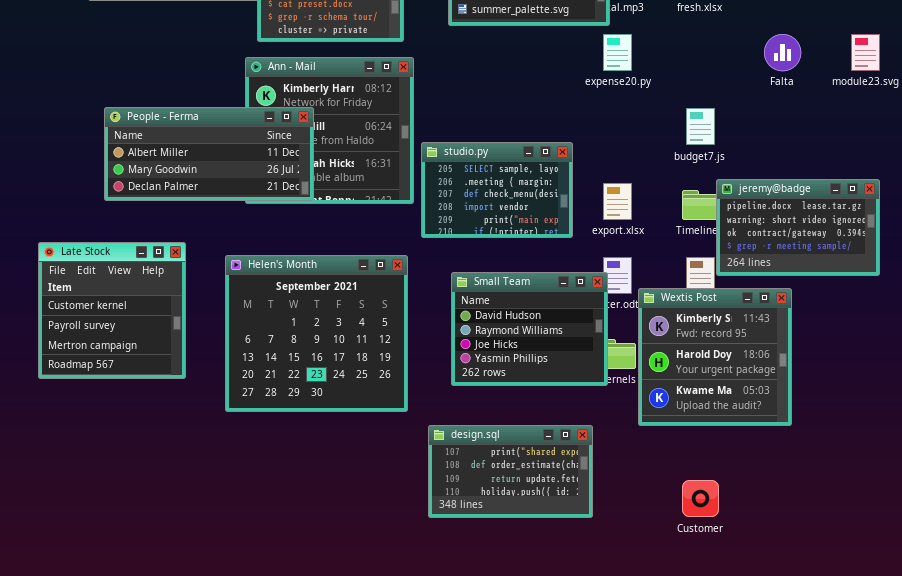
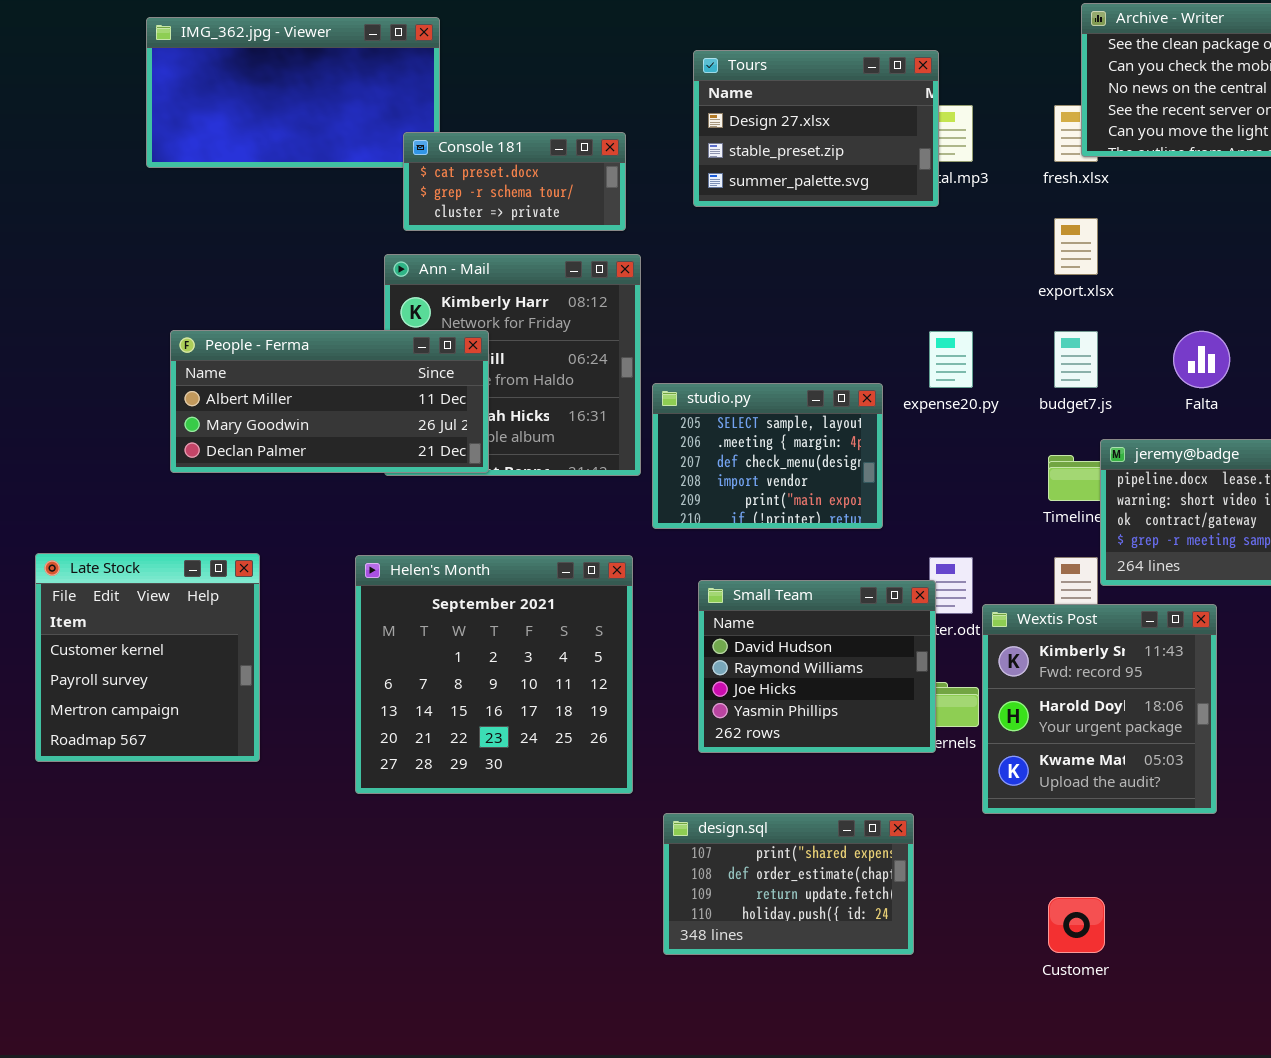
expense20.py: [603,34,632,71] -> [929,331,973,388], moved
Falta: [764,34,801,71] -> [1173,331,1230,388], moved
export.xlsx: [603,183,632,220] -> [1054,218,1098,275], moved
Late Stock: [38,242,186,379] -> [35,553,260,762], moved

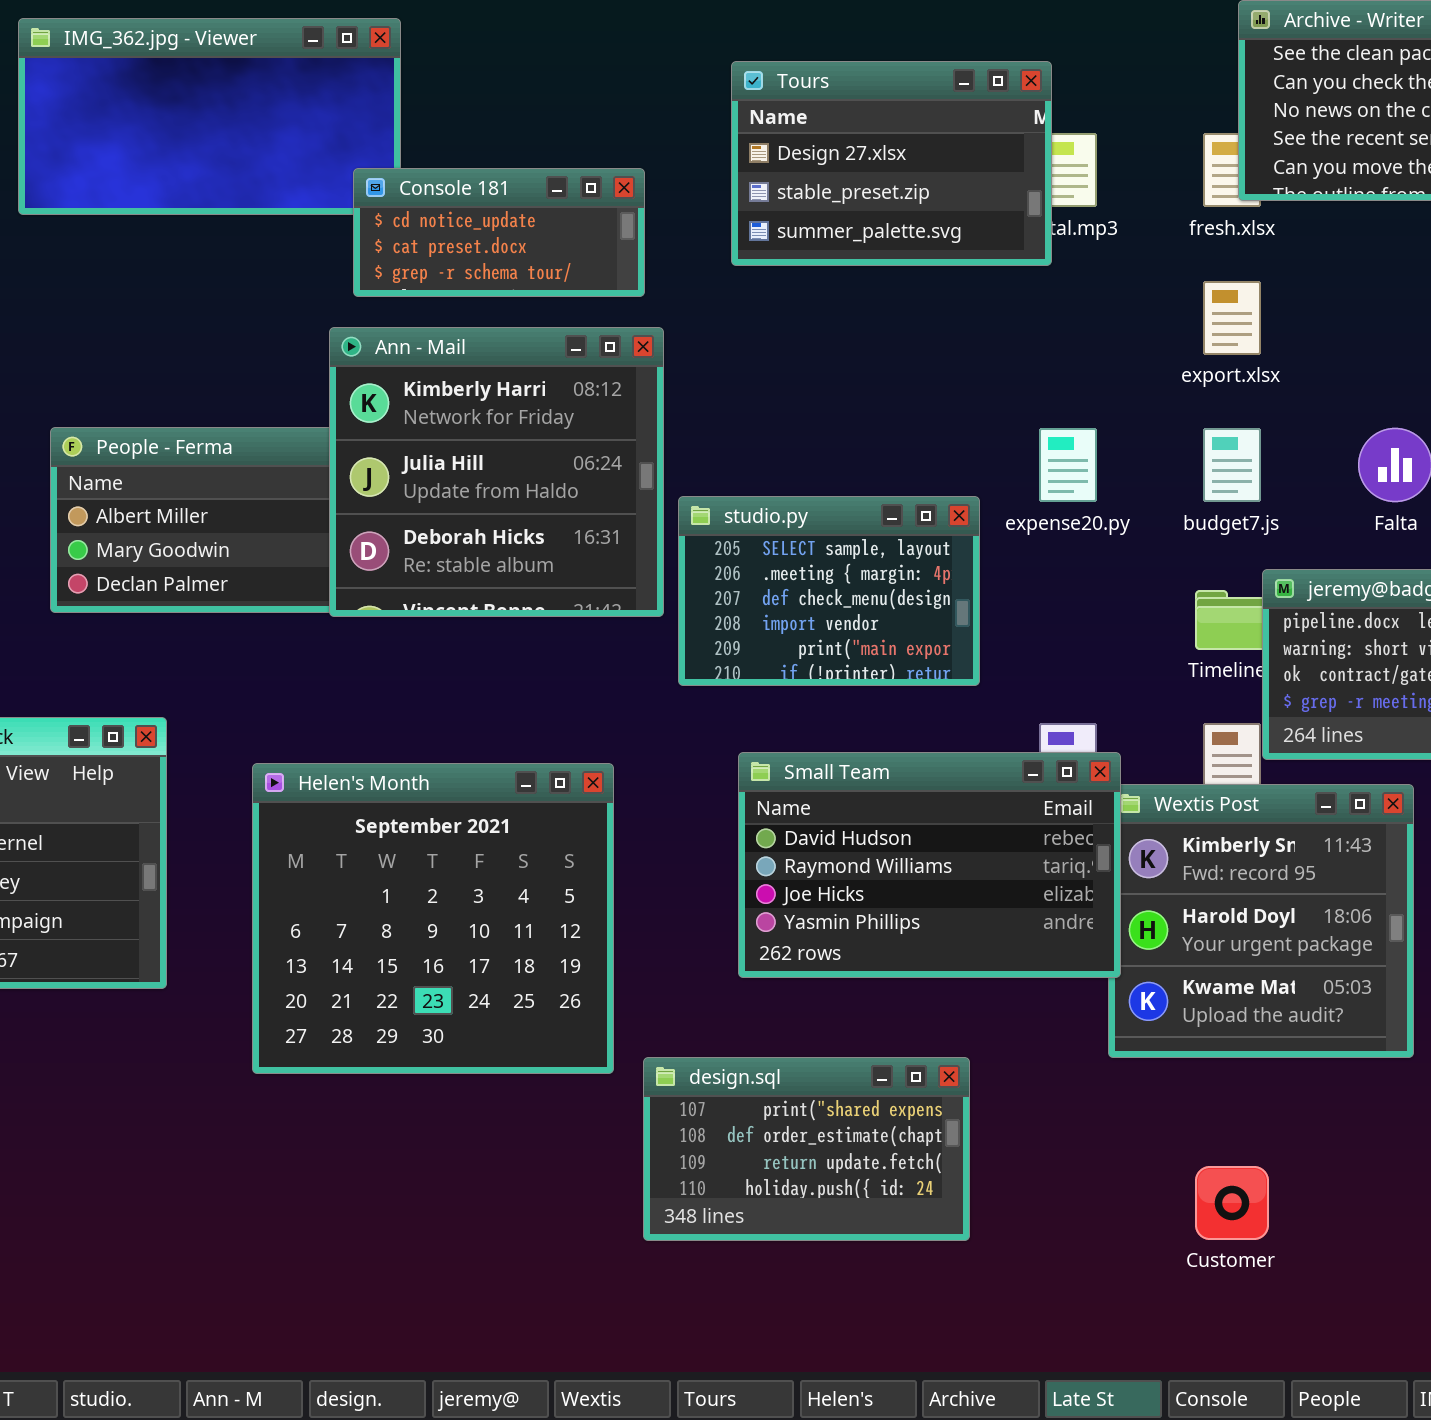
Console 181: [403,132,626,231] -> [353,168,645,297], scrolled up 1 row
Ann - Mail: [384,254,641,476] -> [329,327,664,617], raised
Helen's Month: [355,555,633,794] -> [252,763,614,1074], moved
Small Team: [698,580,936,753] -> [738,752,1121,978], resized
design.sql: [663,813,914,955] -> [643,1057,970,1241], moved

